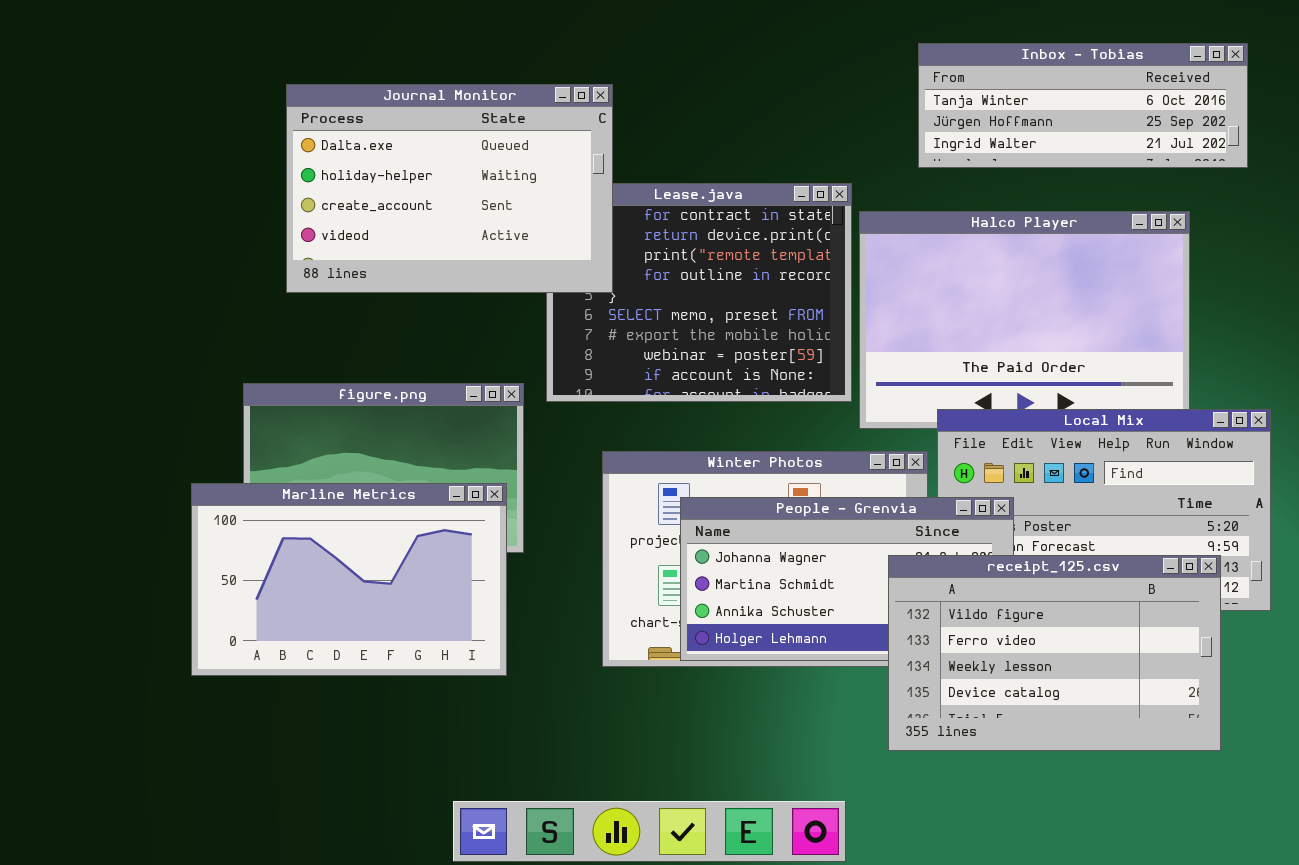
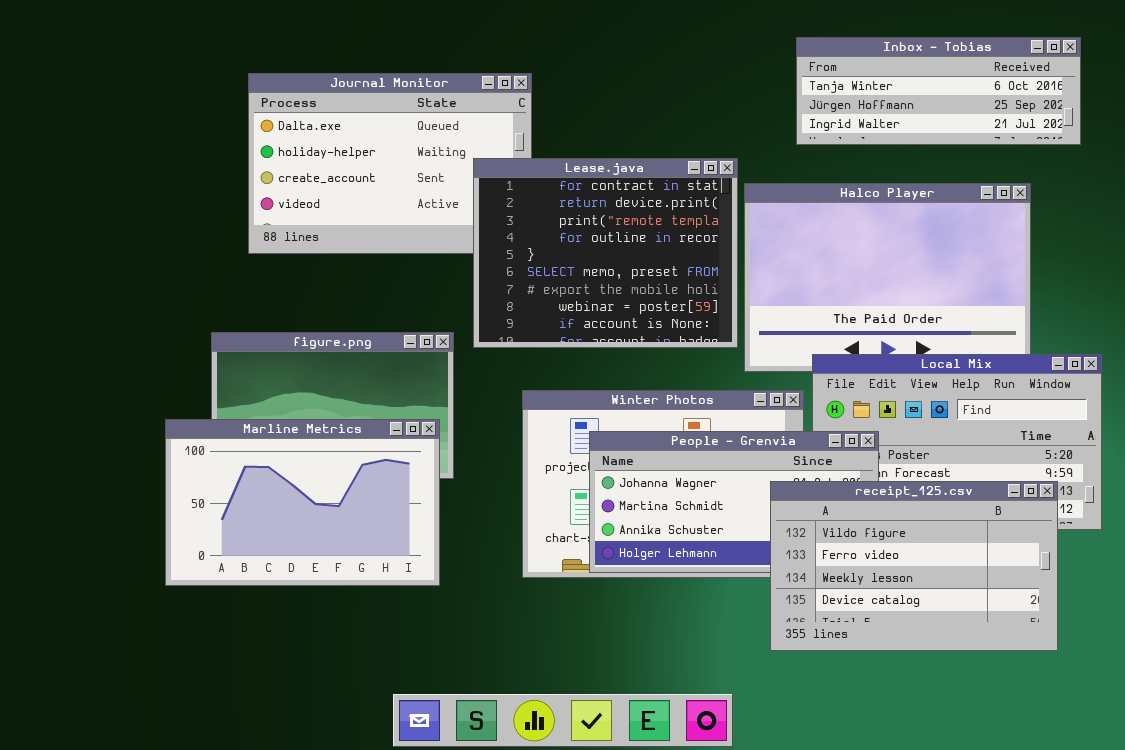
Lease.java: [546,183,852,402] -> [473,158,738,348], raised

